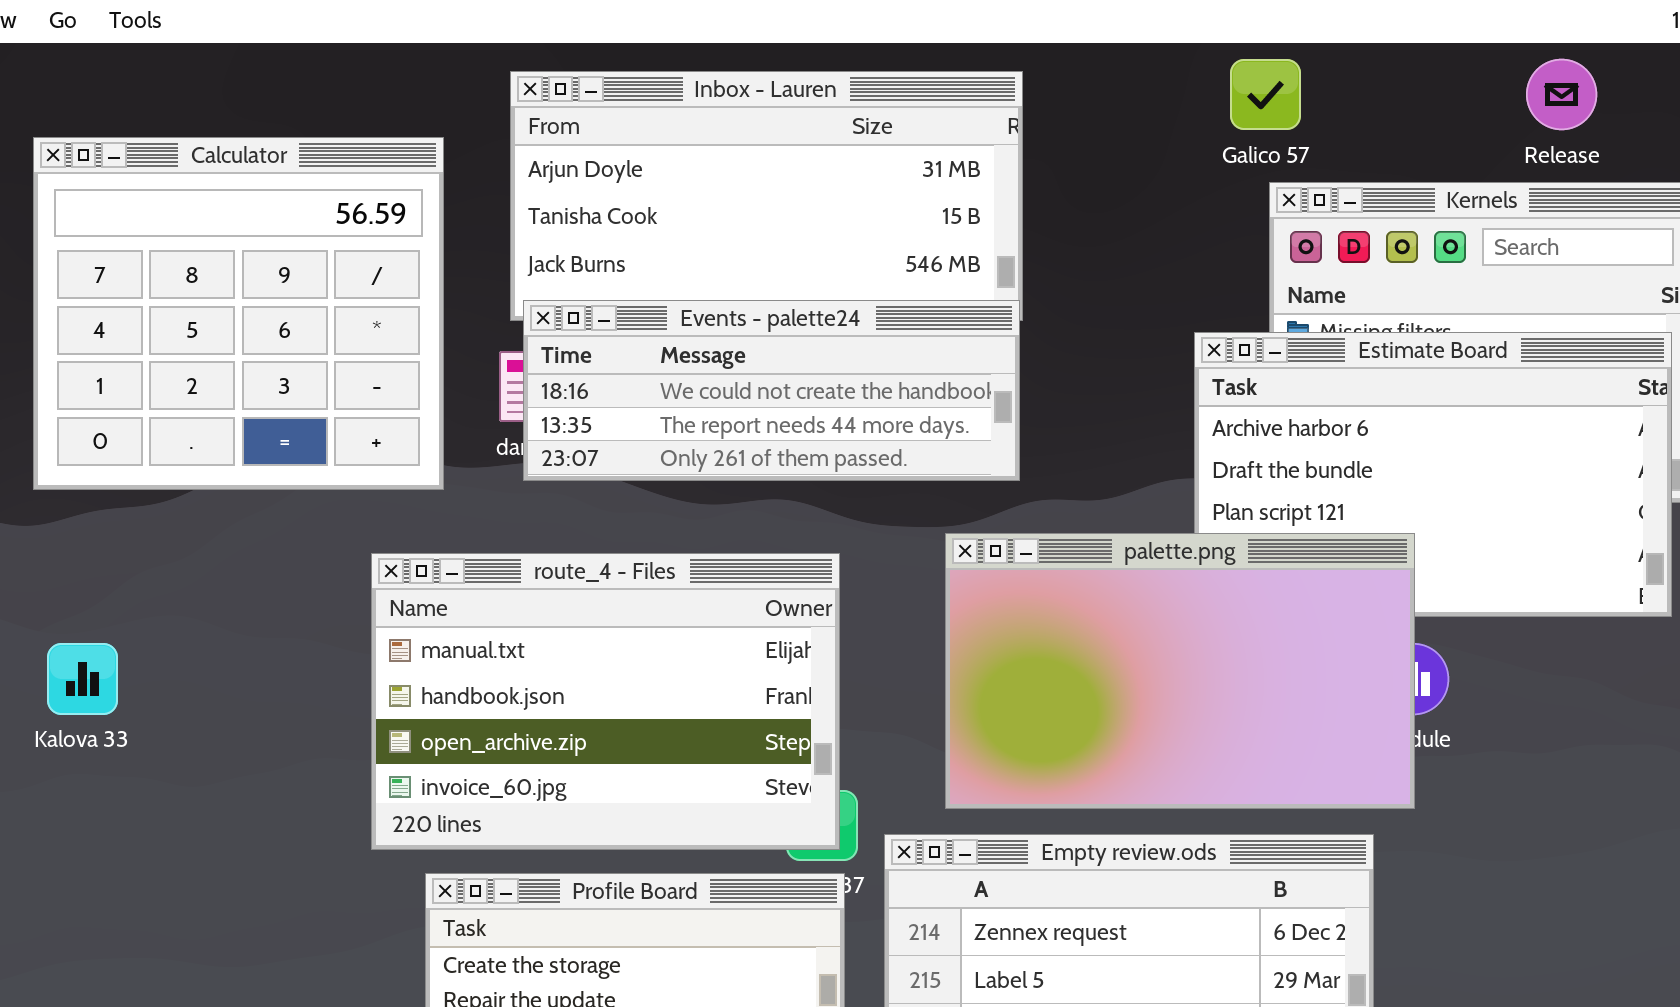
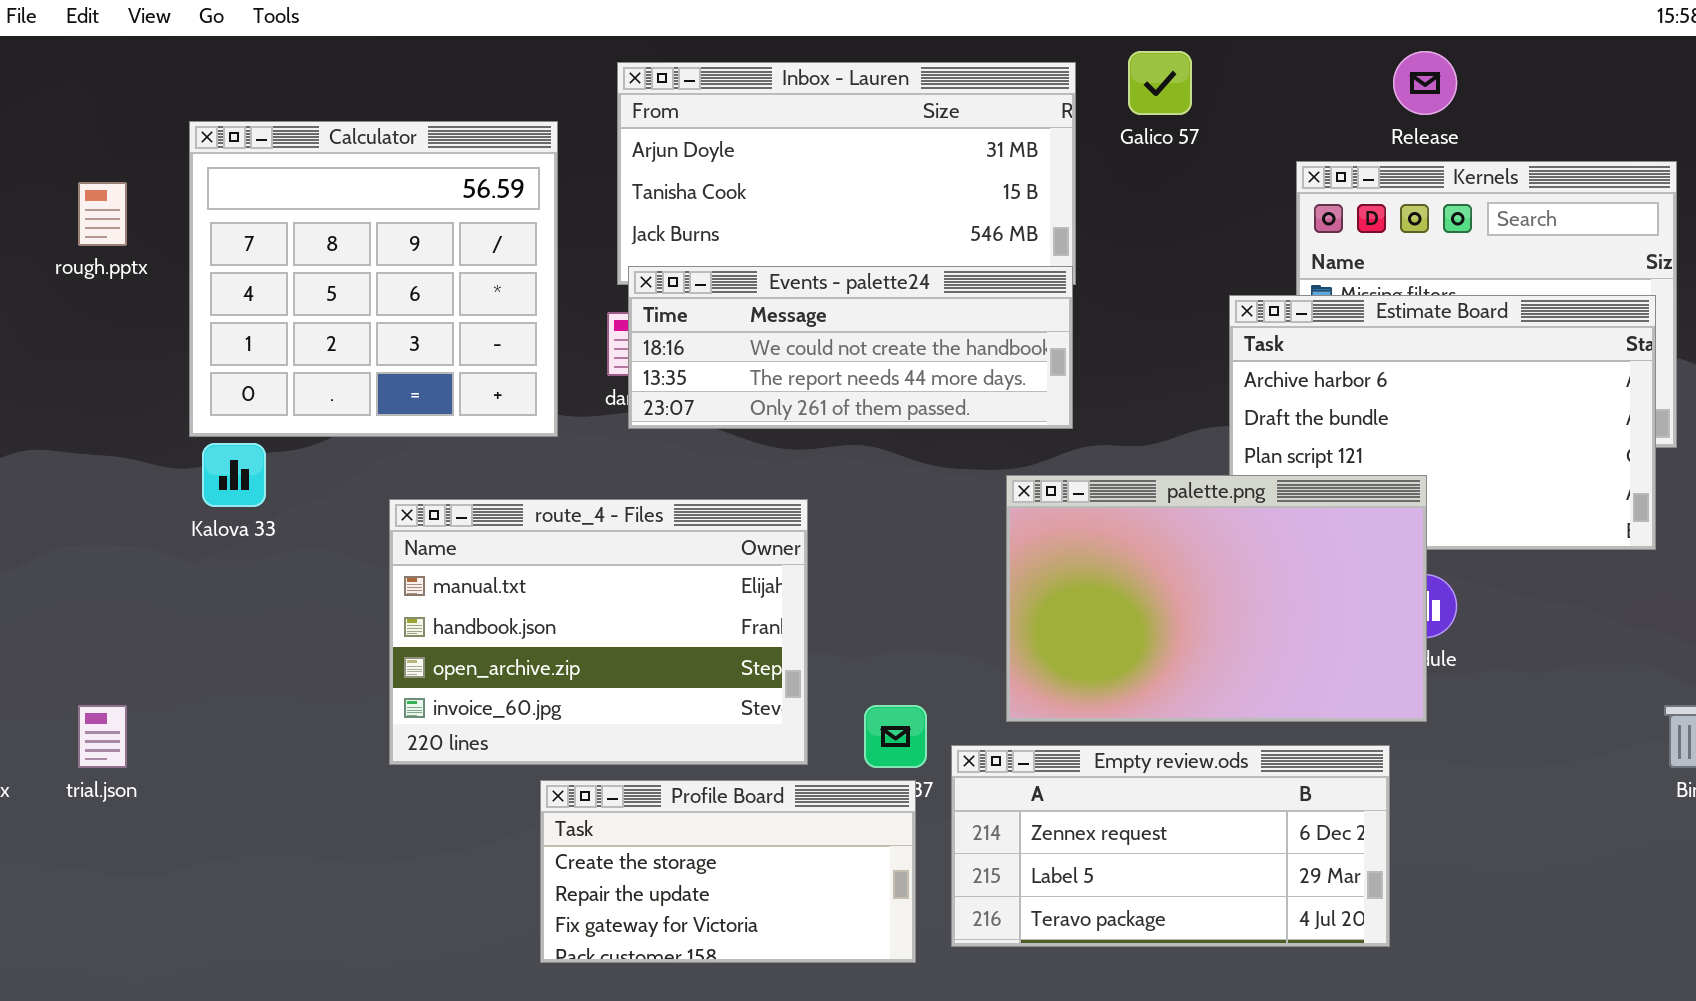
Galico 57: [1230,59,1301,130] -> [1128,51,1192,115], moved
Release: [1526,59,1597,130] -> [1393,51,1457,115], moved
route_4 - Files: [371,553,840,850] -> [389,499,808,765], moved
Kalova 33: [47,643,118,715] -> [202,443,266,507], moved

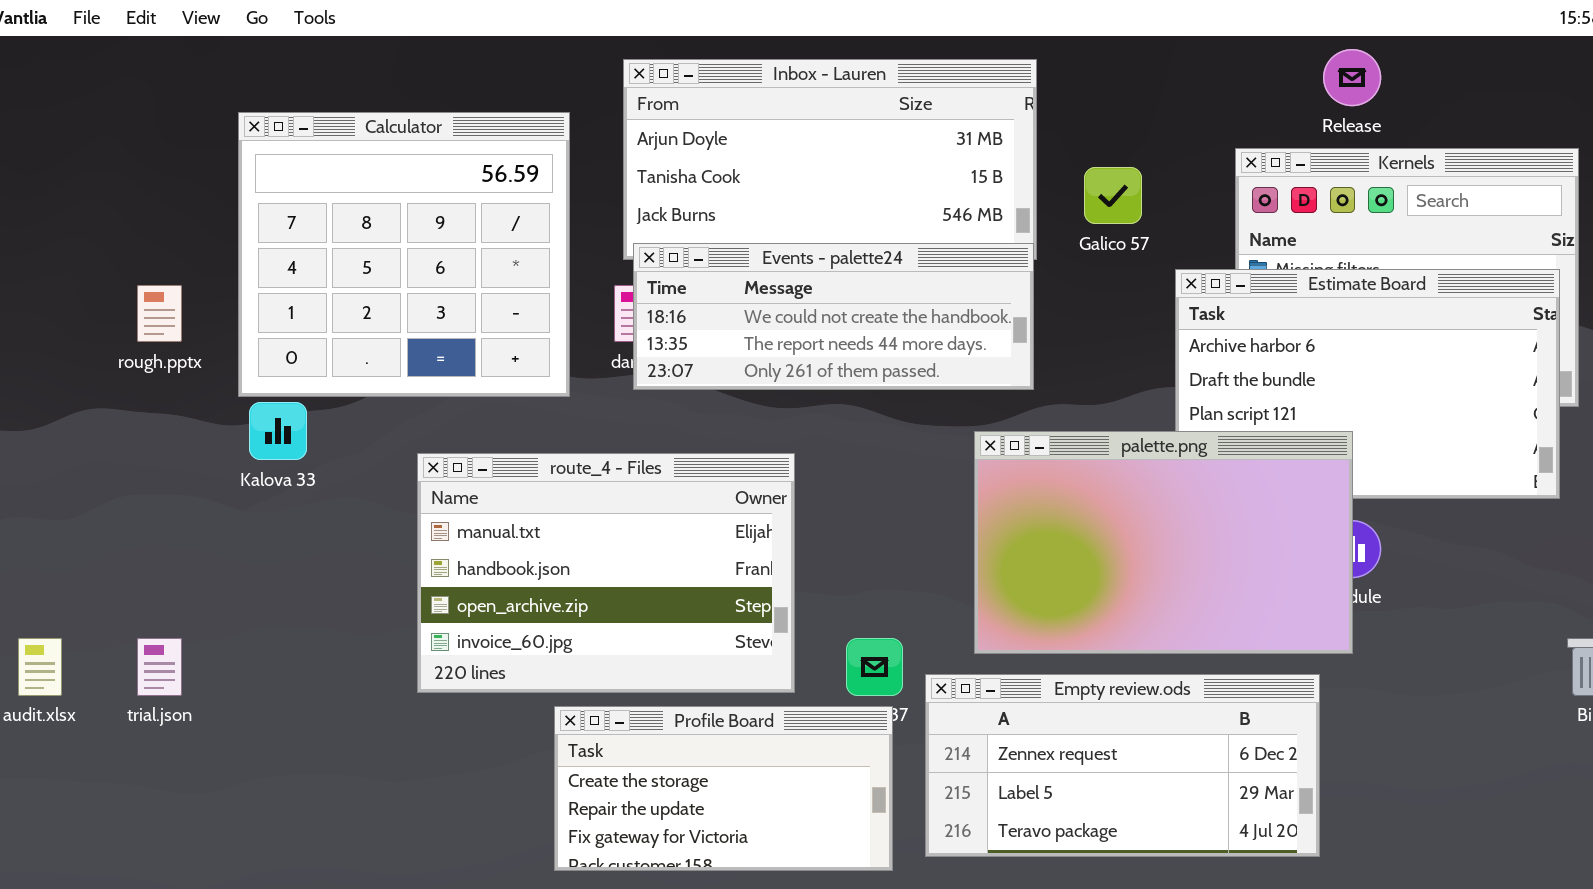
Galico 57: [1128,51,1192,115] -> [1084,167,1142,224], moved
rough.pptx: [78,182,127,246] -> [137,285,182,342], moved

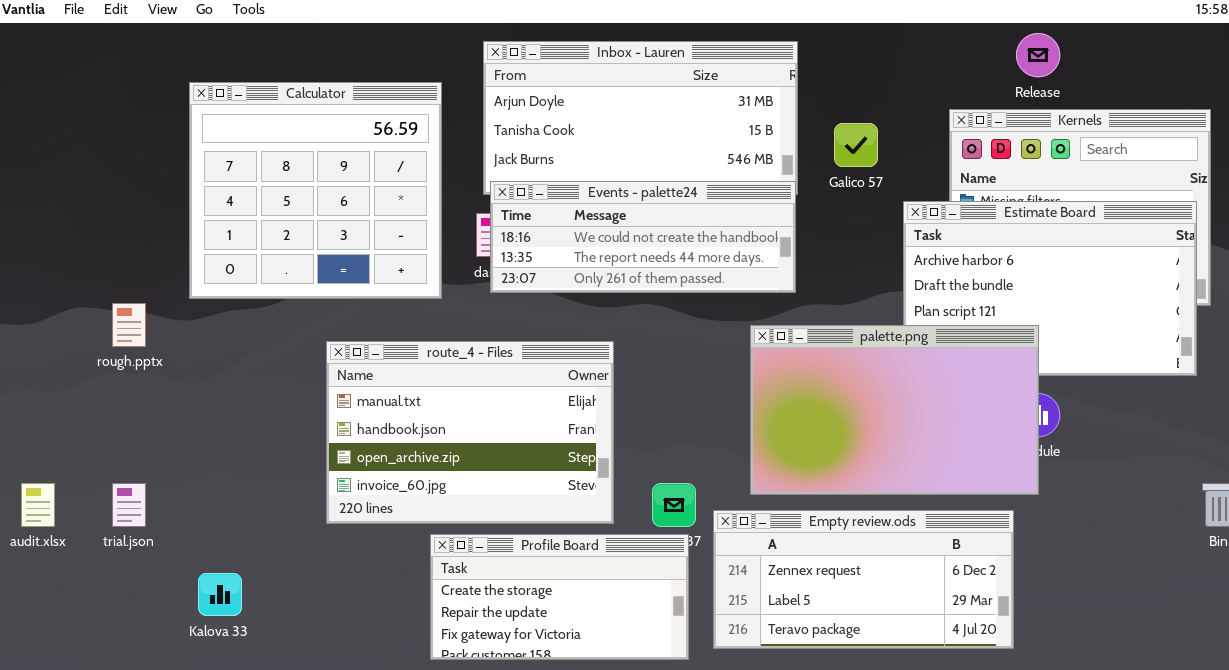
rough.pptx: [137,285,182,342] -> [112,303,146,347], moved
Kalova 33: [249,402,307,460] -> [198,573,242,616], moved

